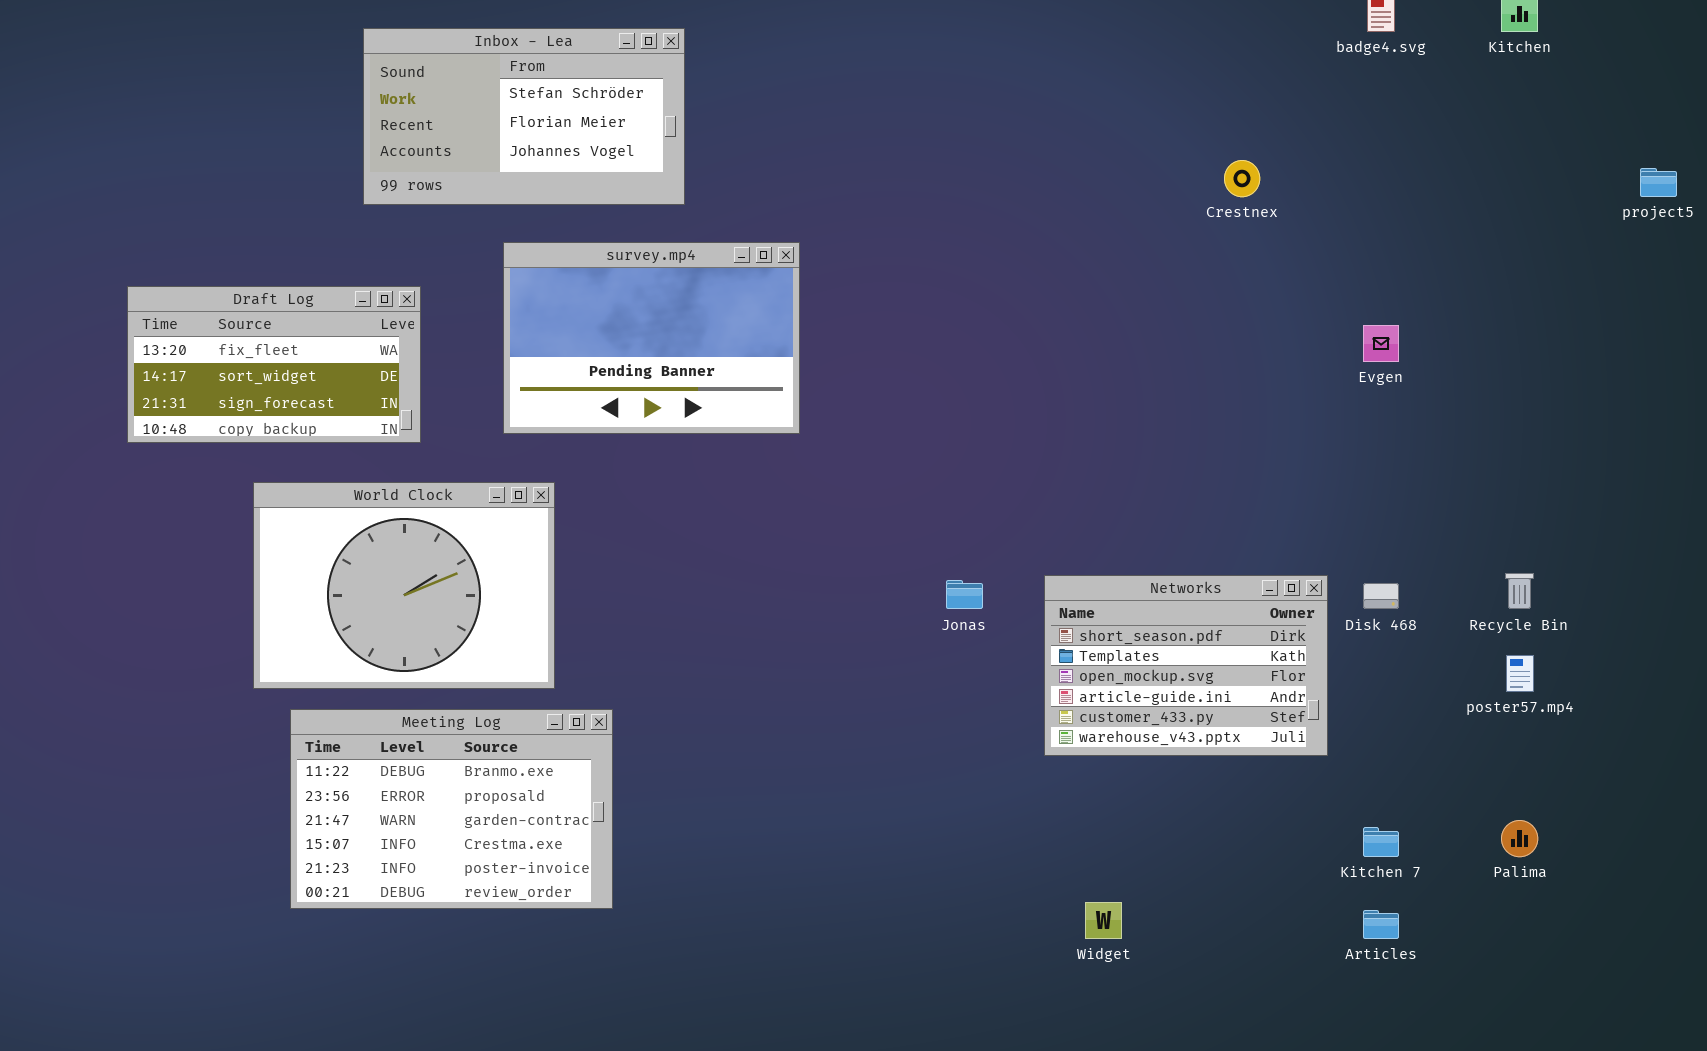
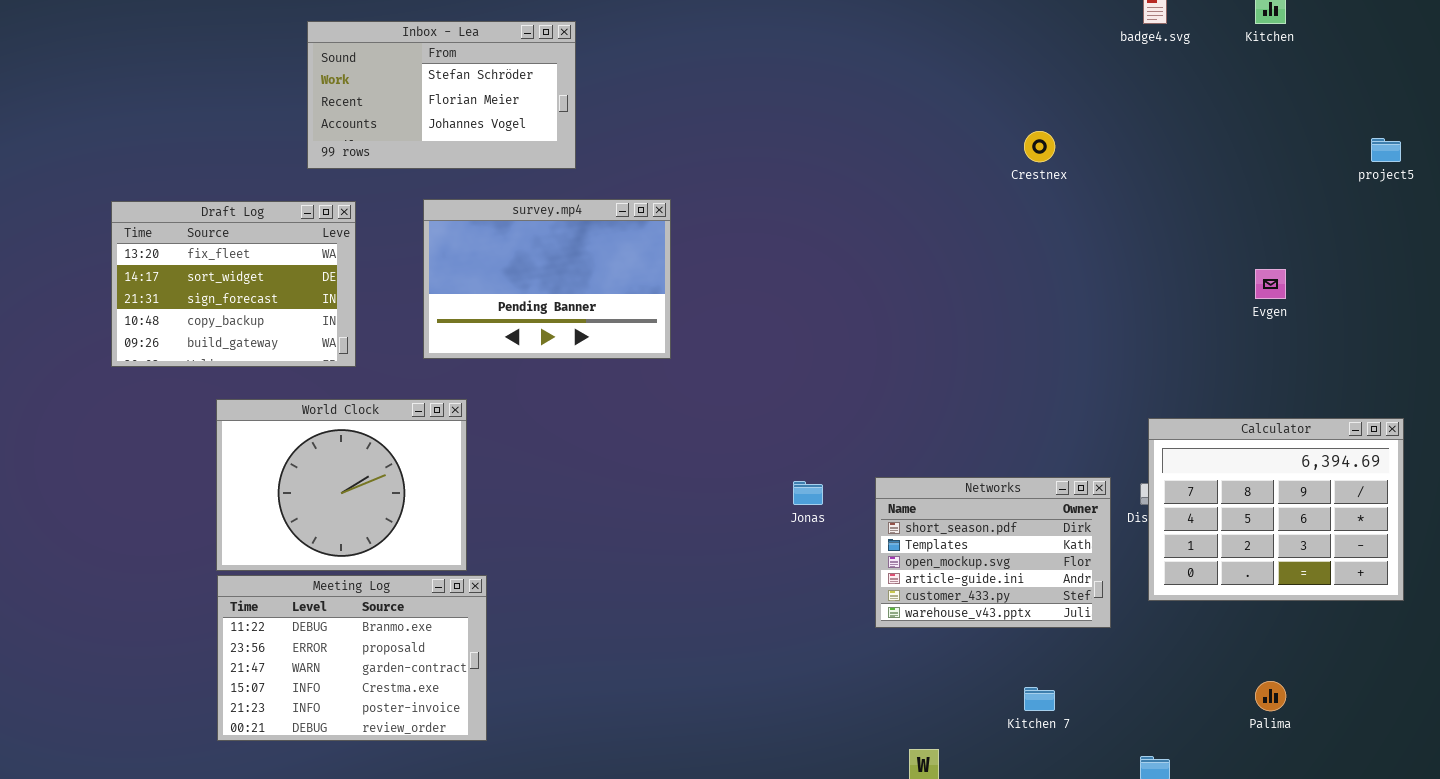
Draft Log: [127,286,421,443] -> [111,201,356,367], resized
Evgen: [1363,325,1399,362] -> [1255,269,1286,299], moved
Calculator: none -> [1148,418,1404,601], opened
Meeting Log: [290,709,613,909] -> [217,575,487,741], moved
Kitchen 7: [1363,827,1399,857] -> [1024,687,1055,711], moved

